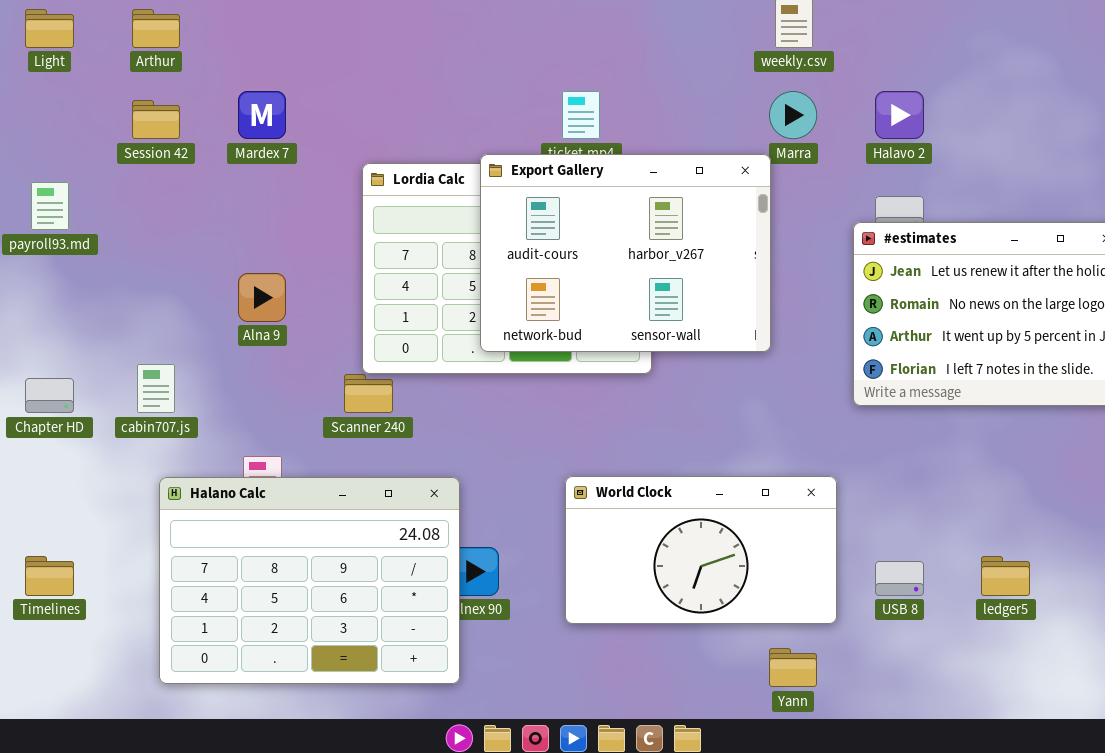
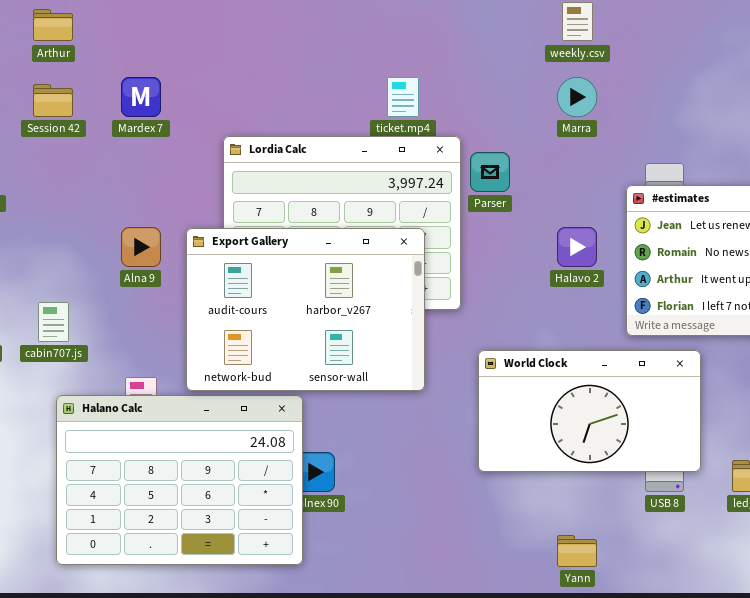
Halavo 2: [875,91,924,139] -> [557,227,597,267], moved
Export Gallery: [480,154,771,352] -> [186,228,425,391], moved
World Clock: [565,476,837,624] -> [478,350,701,472], moved

